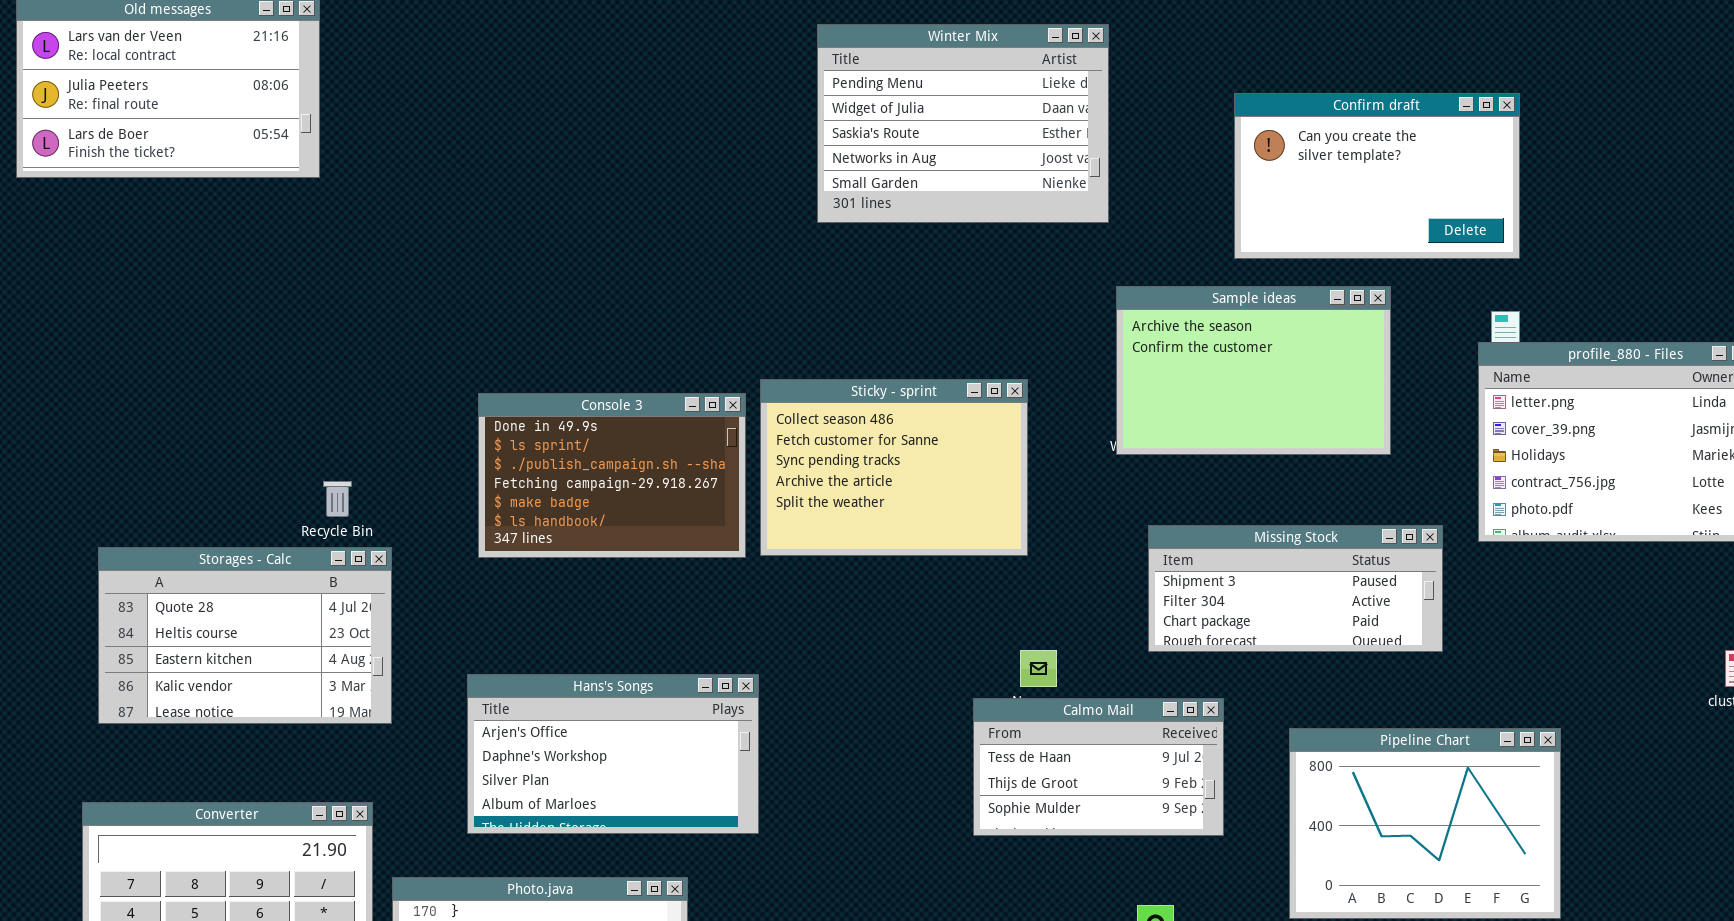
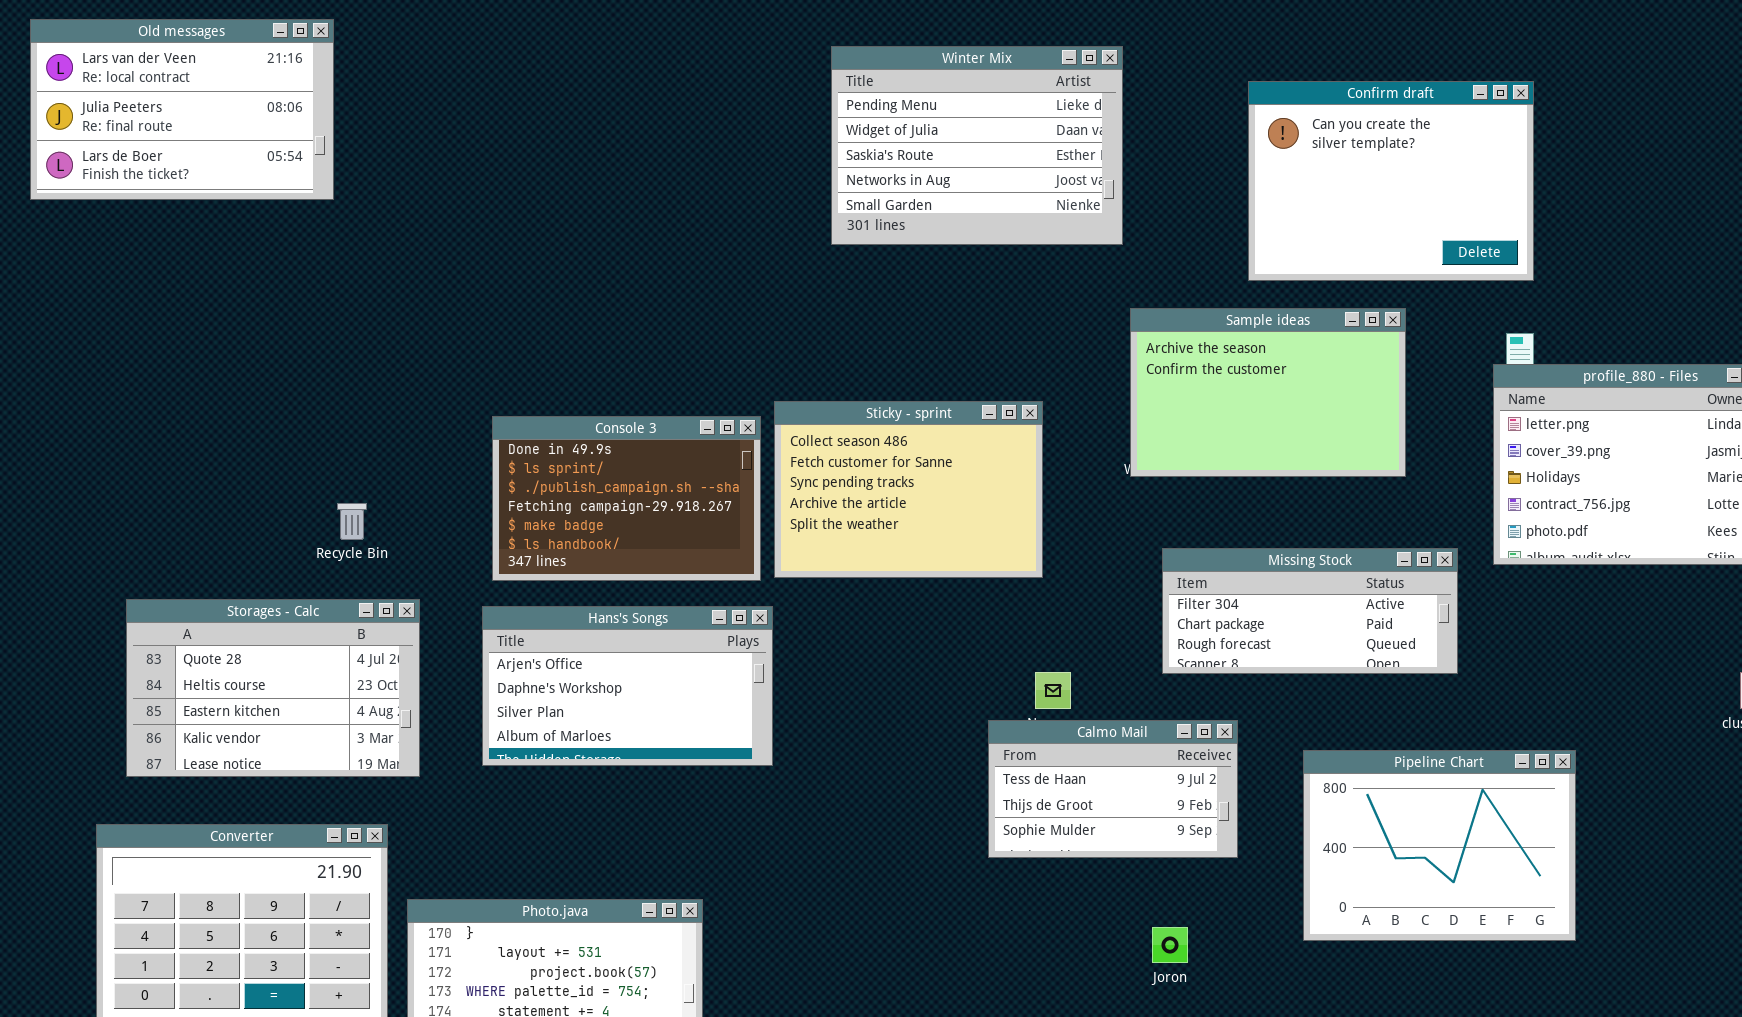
Confirm draft: [1234,93,1520,259] -> [1248,81,1534,281], resized
Missing Stock: [1148,525,1443,652] -> [1162,548,1458,674], scrolled down 1 row
Storages - Calc: [98,547,392,724] -> [126,599,420,777], moved
Hans's Songs: [467,674,759,834] -> [482,606,773,766], moved

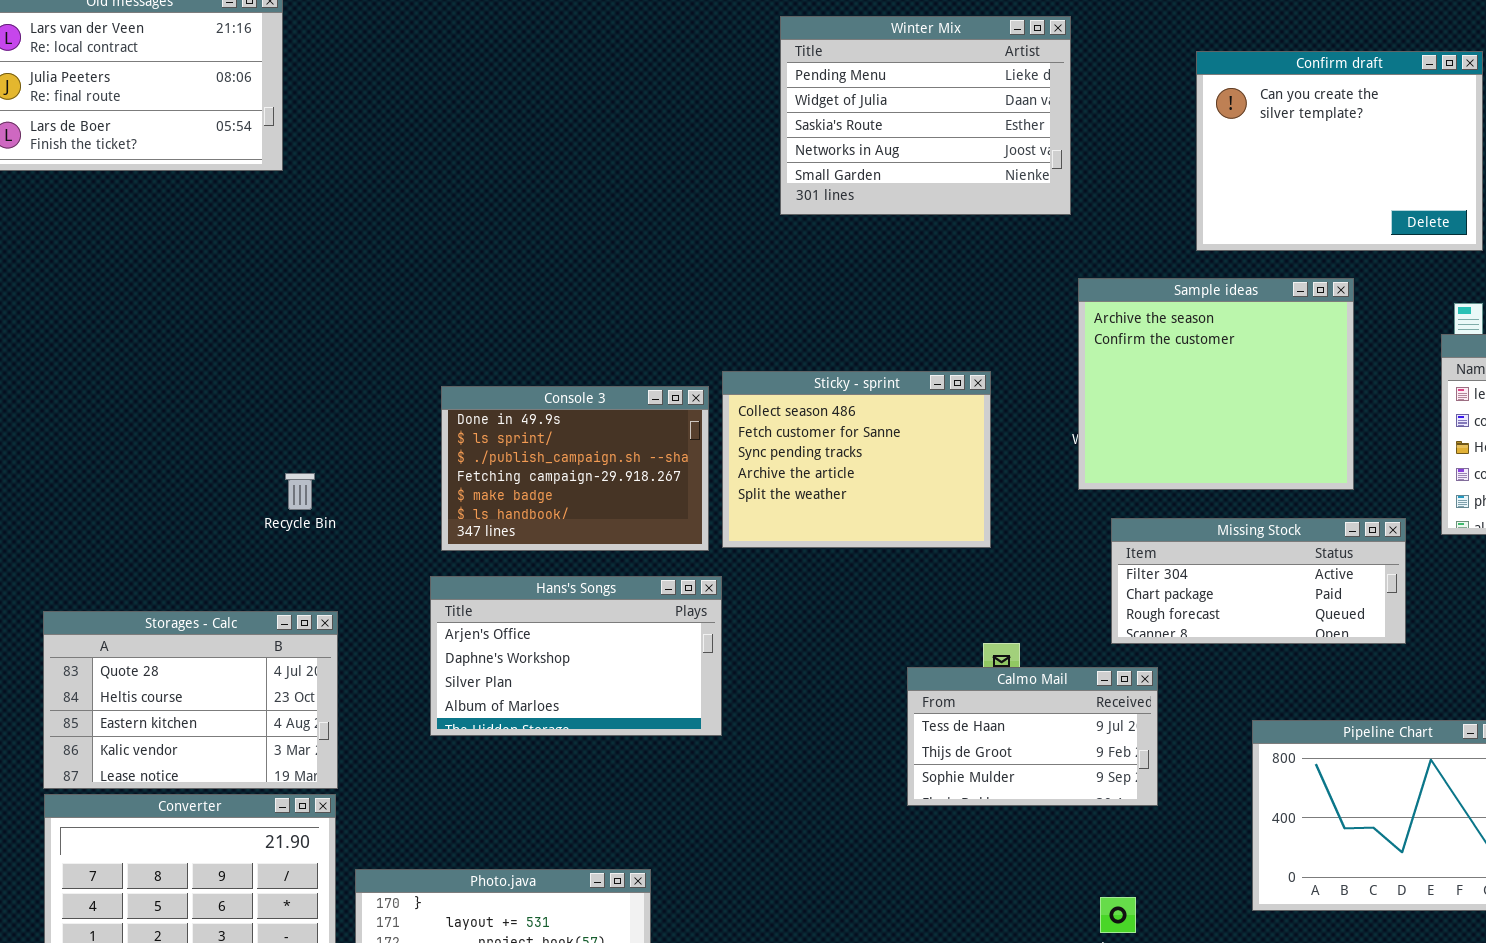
Sample ideas: [1130,308,1406,477] -> [1078,278,1354,490], resized
Storages - Calc: [126,599,420,777] -> [43,611,338,789], moved
Calmo Mail: [988,720,1238,858] -> [907,667,1158,806], moved

